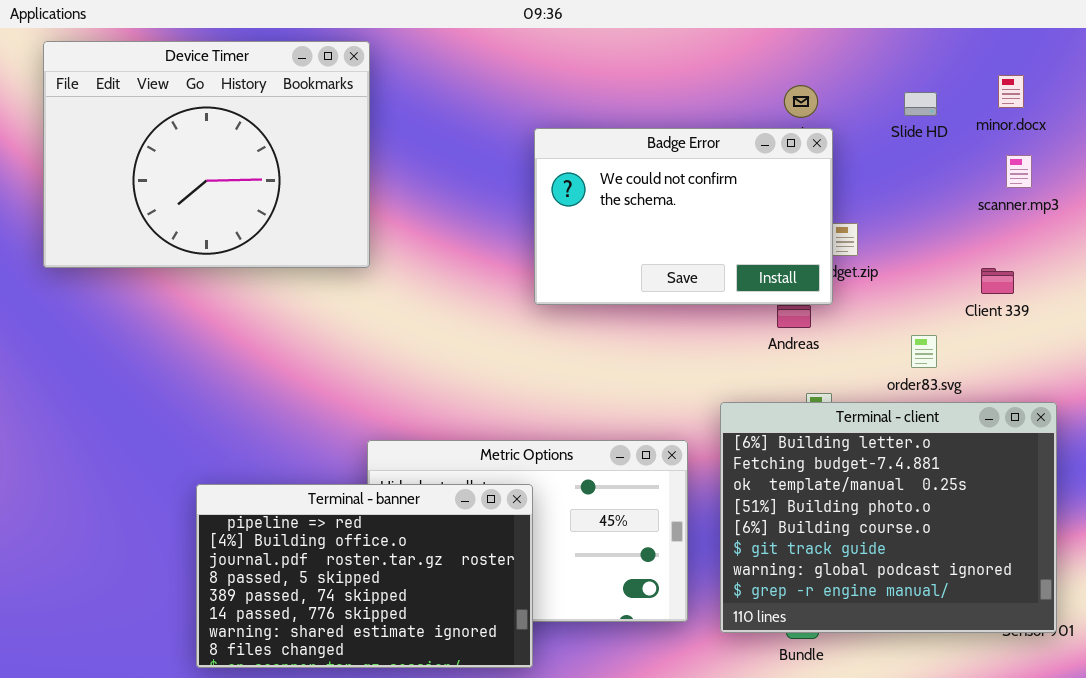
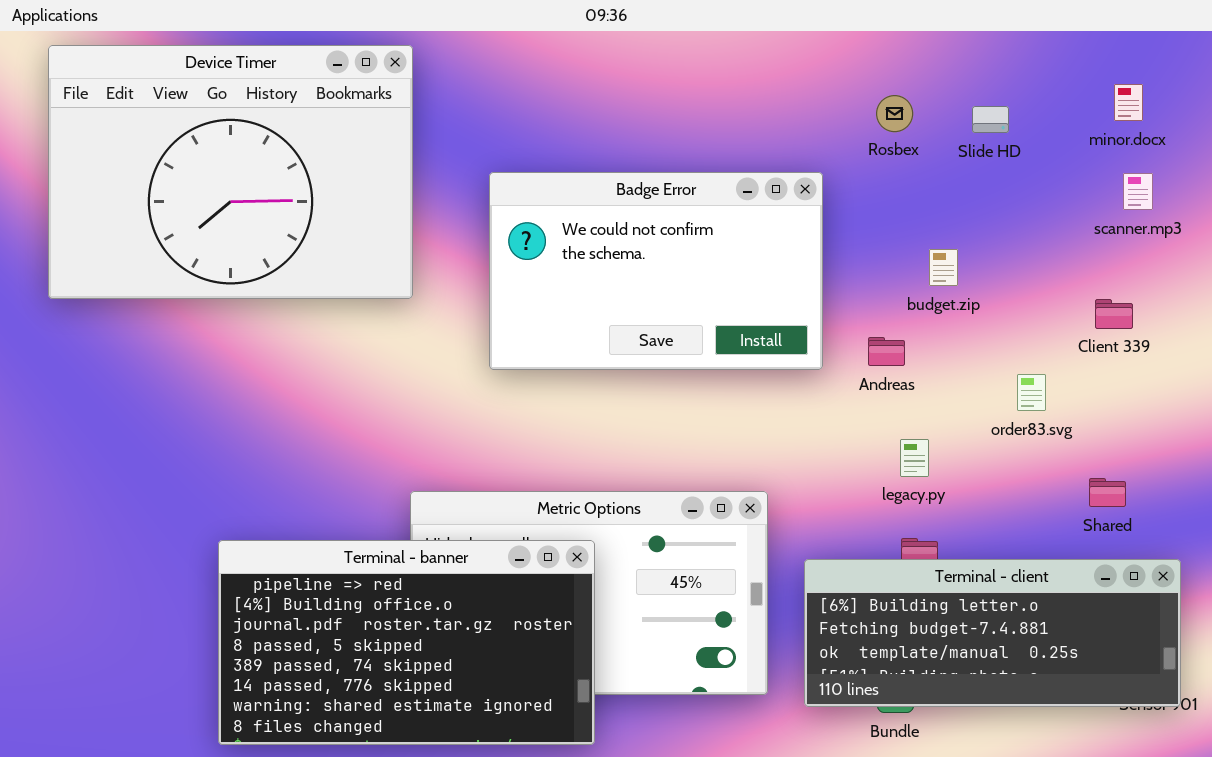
Slide HD: [904,92,937,116] -> [972,106,1009,133], moved
Badge Error: [534,128,833,305] -> [489,172,823,370], moved
Terminal - client: [720,402,1057,633] -> [804,559,1181,707], resized

